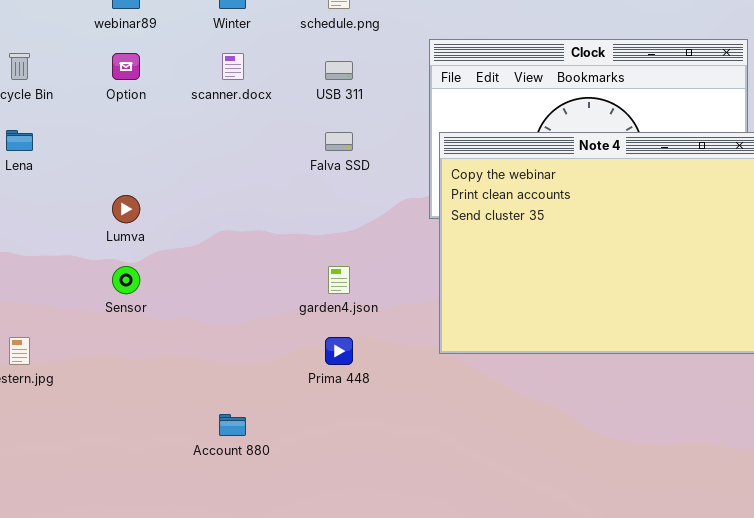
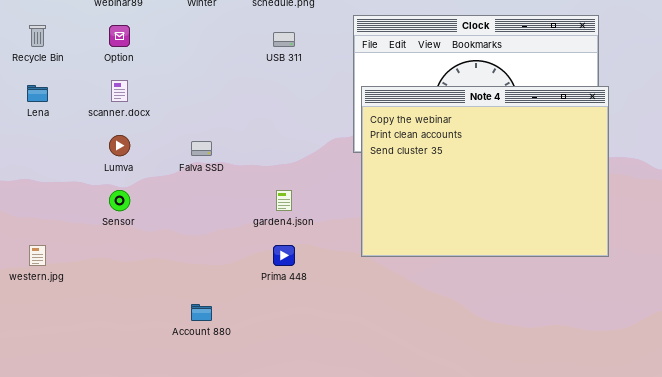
scanner.docx: [222,53,244,80] -> [111,80,128,102], moved
Falva SSD: [325,132,353,151] -> [191,141,212,156], moved

